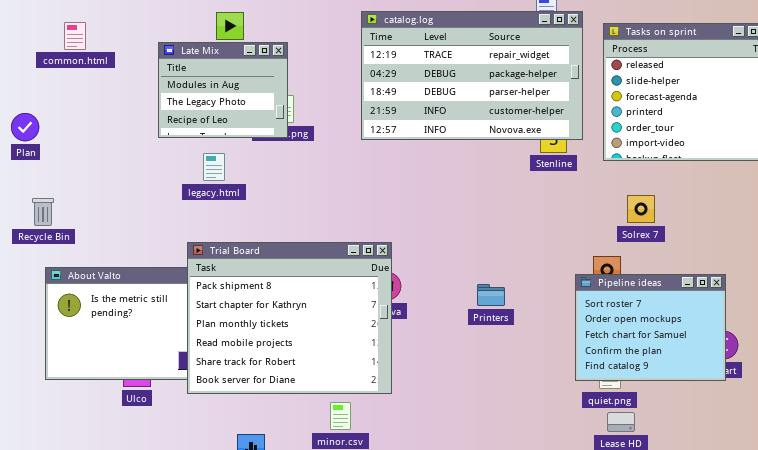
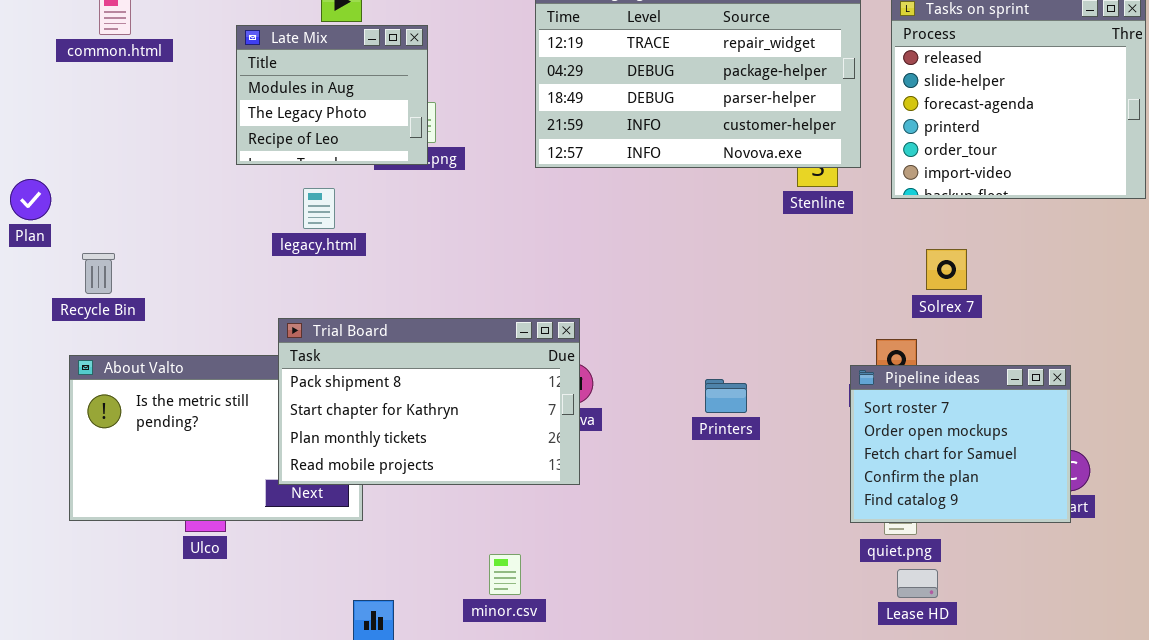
Plan: [11,113,39,141] -> [10,179,51,220], moved
Recycle Bin: [32,198,54,226] -> [82,253,115,294], moved
Trial Board: [187,242,392,394] -> [278,318,580,485], resized

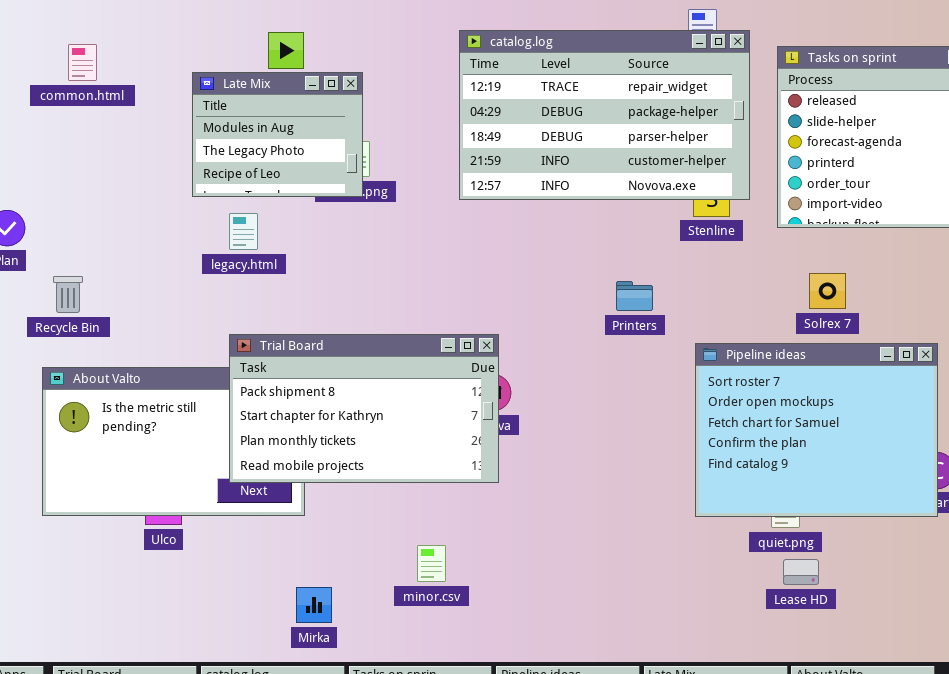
legacy.html: [303,188,335,229] -> [229,213,258,250], moved
Pipeline ideas: [850,365,1071,523] -> [695,343,938,517], resized
Printers: [705,379,747,413] -> [616,281,653,311], moved

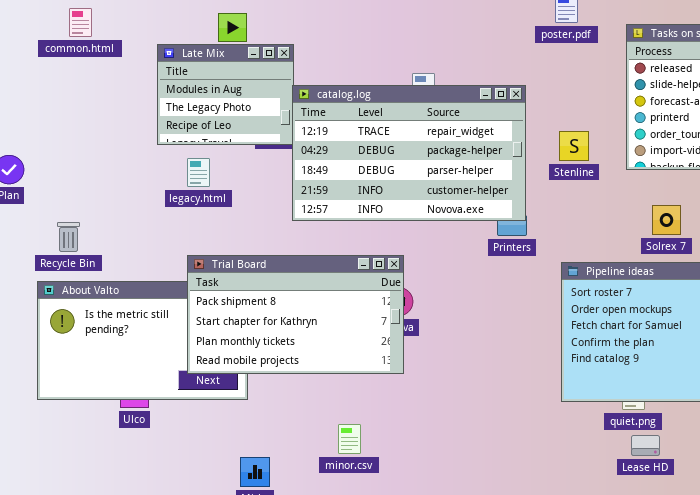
catalog.log: [459,30,750,200] -> [292,85,526,221], moved
common.html: [68,44,97,81] -> [69,8,92,37], moved
Recycle Bin: [53,276,83,313] -> [57,222,80,252], moved

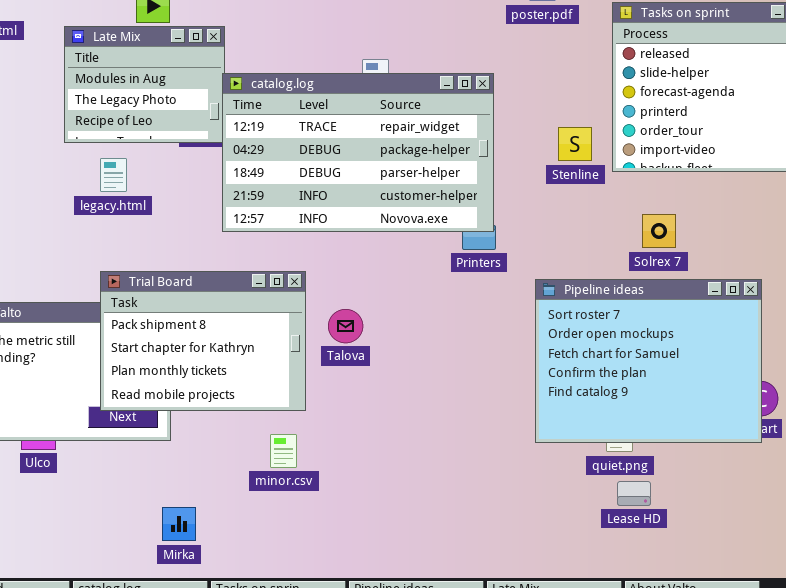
Stenline: [559,131,589,161] -> [558,127,592,161], moved
Trial Board: [187,255,404,374] -> [100,271,306,411], resized
minor.csv: [338,424,361,454] -> [270,434,297,468], moved

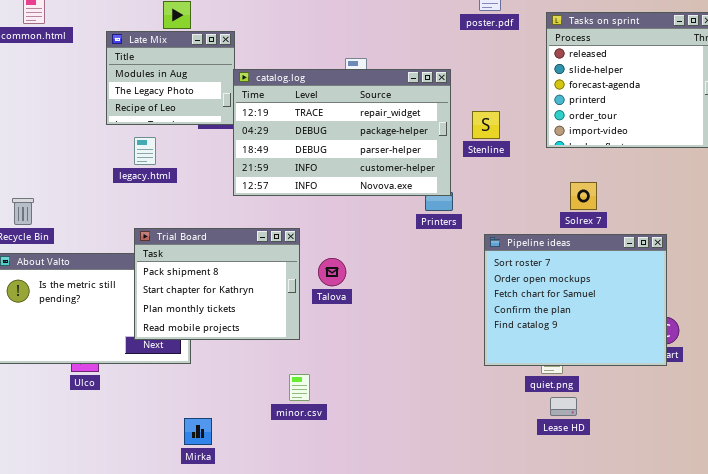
Stenline: [558,127,592,161] -> [472,111,500,139], moved
minor.csv: [270,434,297,468] -> [289,374,310,401], moved

